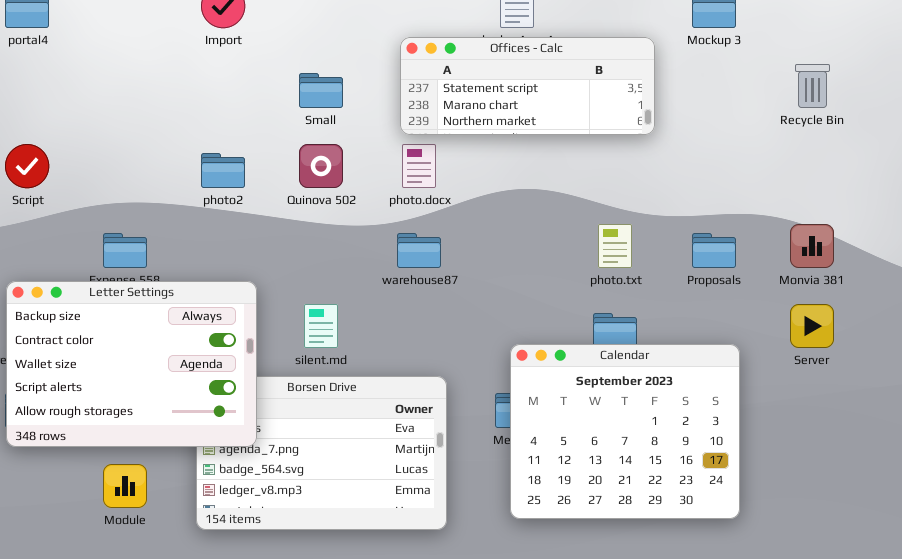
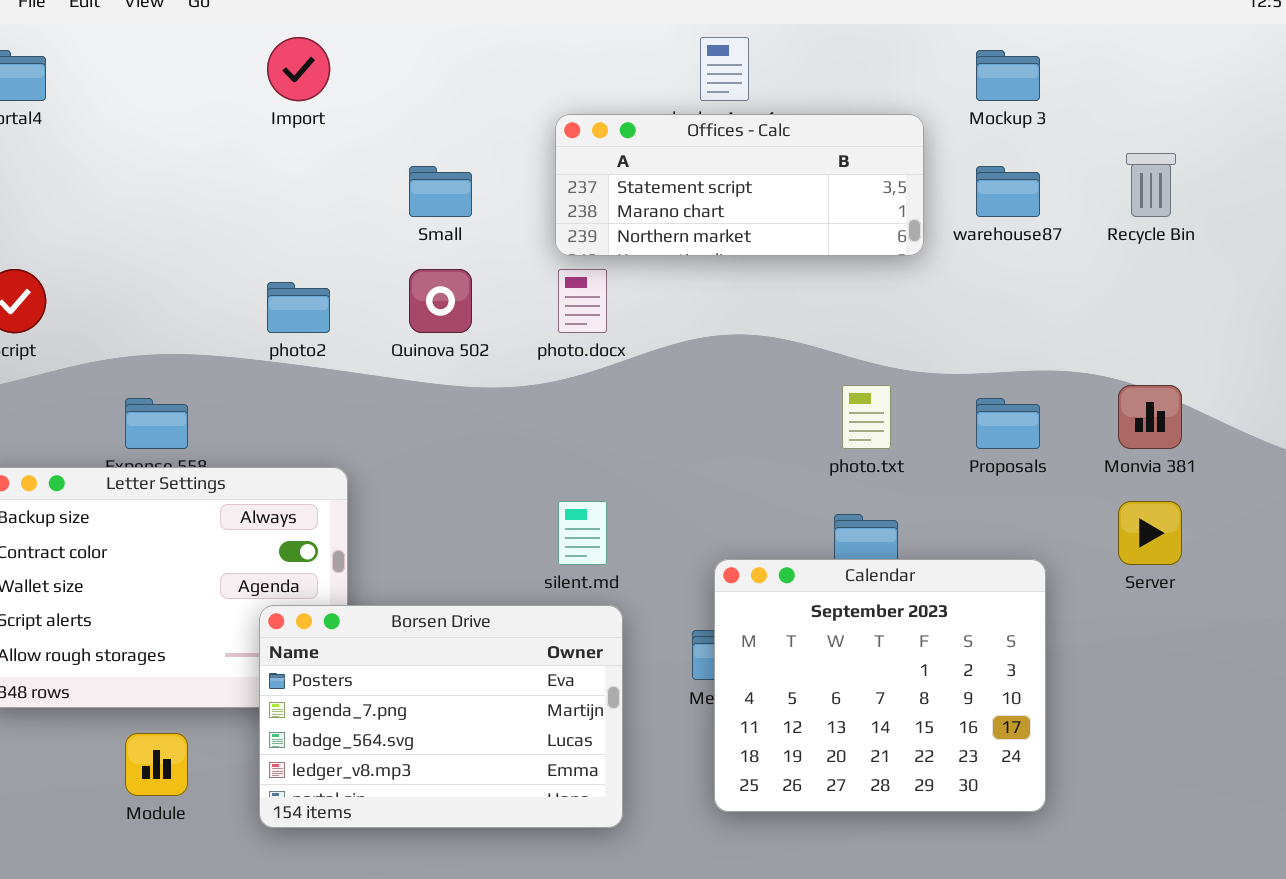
warehouse87: [397,233,441,268] -> [976,166,1040,217], moved
silent.md: [304,304,338,348] -> [558,501,607,565], moved
Borsen Drive: [196,376,447,530] -> [259,605,623,828], raised

